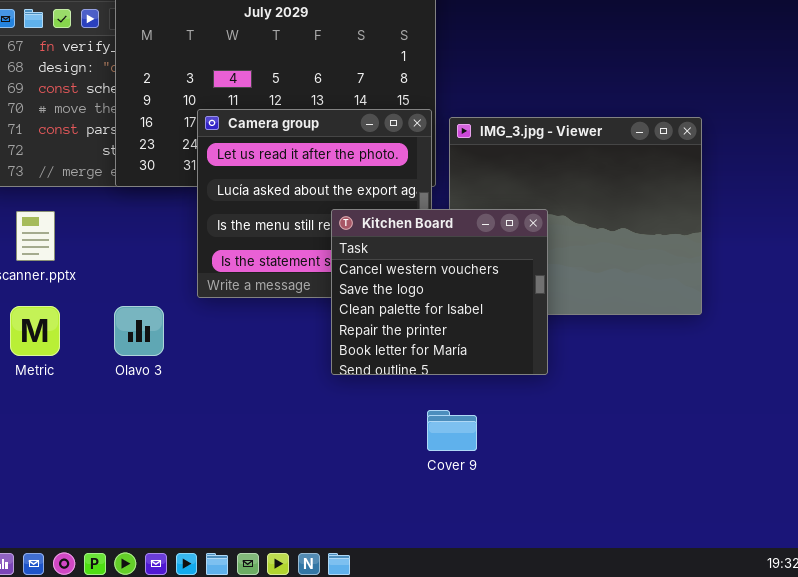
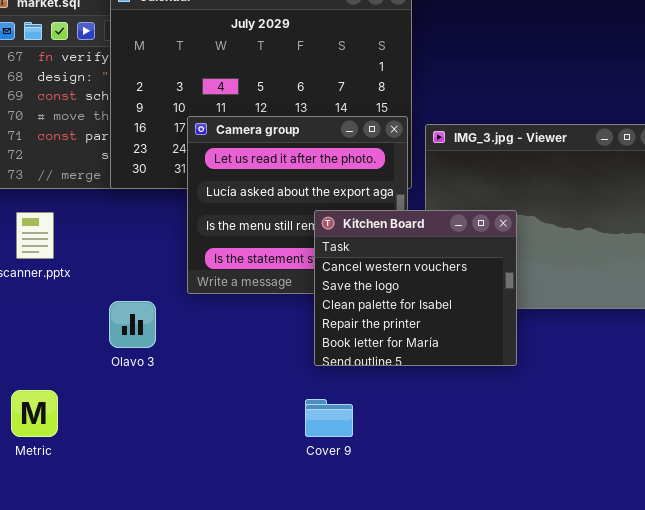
Metric: [10,306,60,356] -> [11,390,58,437], moved
Cover 9: [427,410,477,451] -> [305,399,353,437], moved

